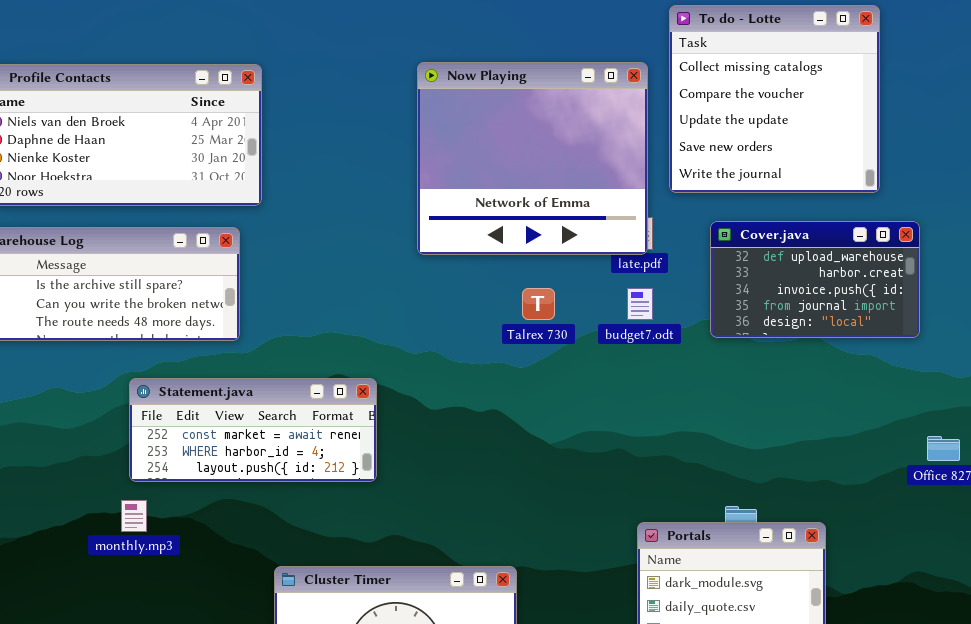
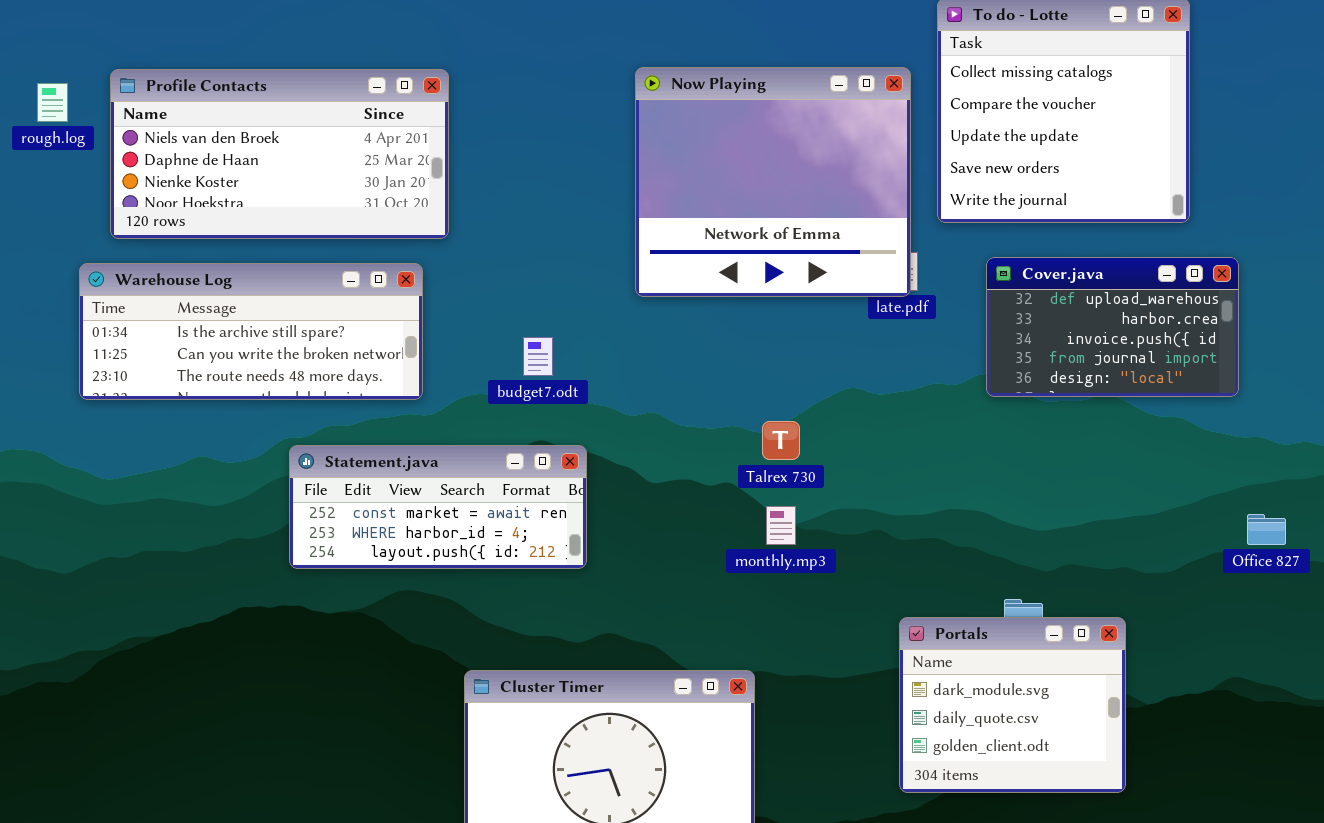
Talrex 730: [522,288,555,320] -> [762,421,800,460], moved
budget7.odt: [627,288,653,320] -> [523,337,553,376], moved
monthly.mp3: [121,500,147,532] -> [766,506,796,545], moved

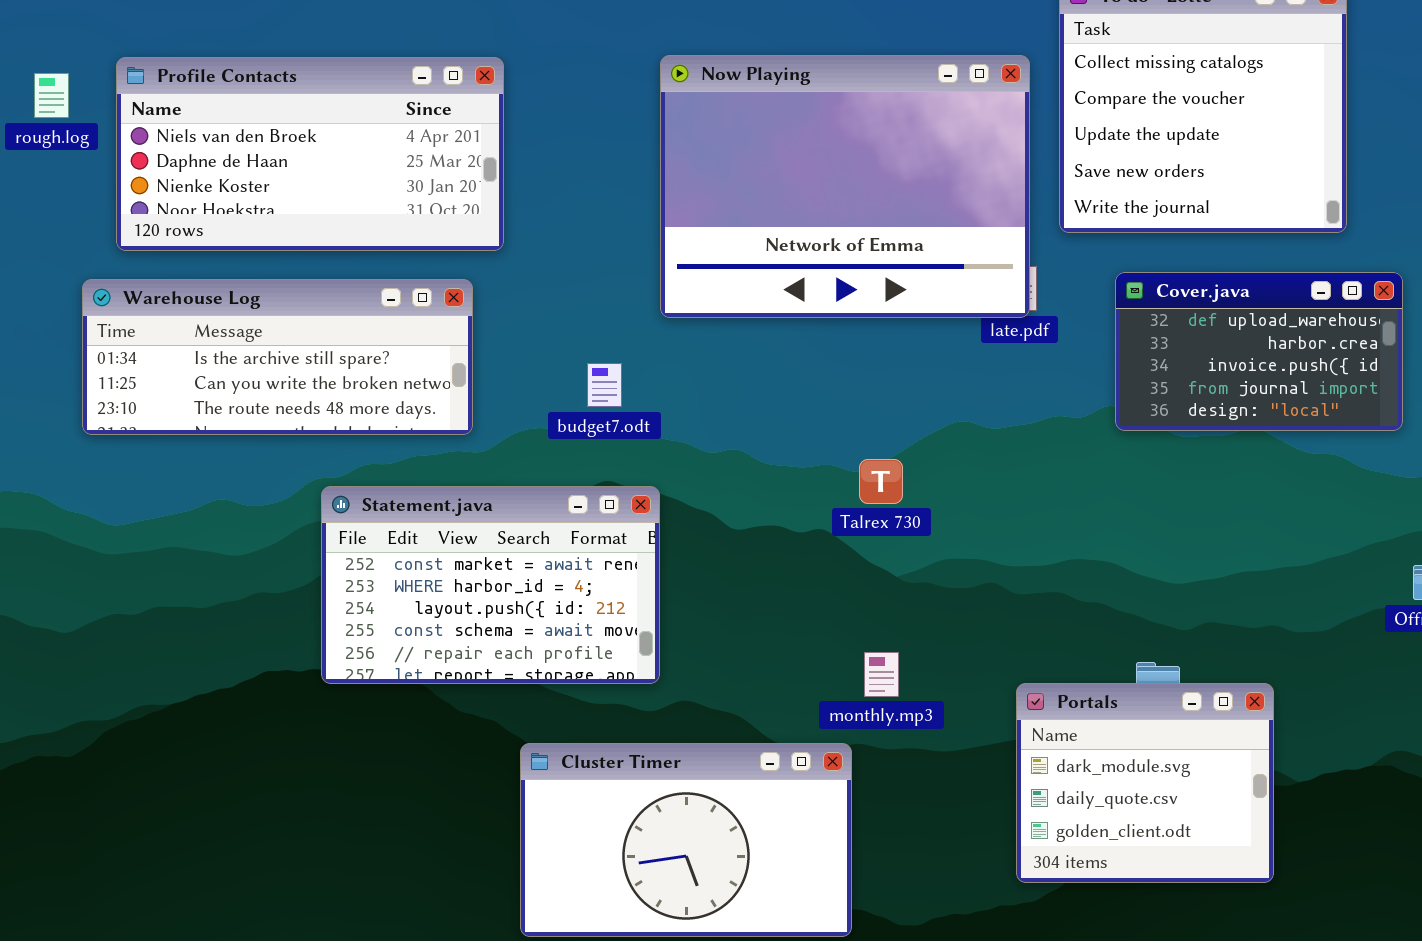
Now Playing: [635,67,911,297] -> [660,55,1030,318], resized
Statement.java: [289,445,587,569] -> [321,486,660,684], resized
monthly.mp3: [766,506,796,545] -> [864,652,899,697], moved

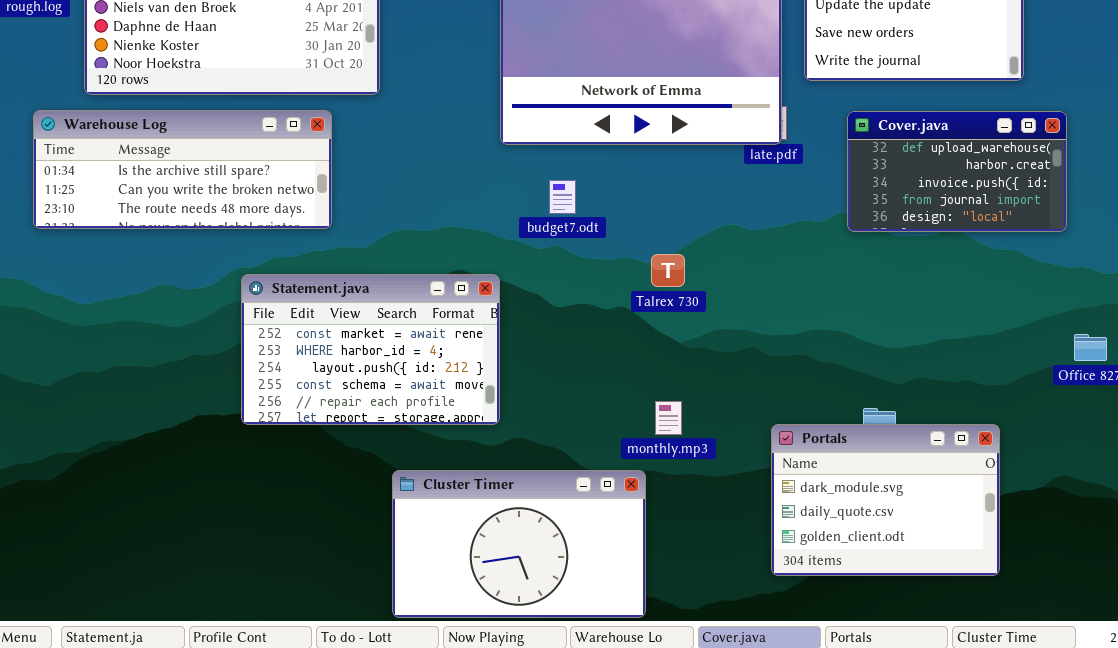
Warehouse Log: [82,279,473,435] -> [33,110,332,229], moved
budget7.odt: [587,363,622,407] -> [549,180,576,214], moved
Portals: [1016,683,1274,883] -> [771,424,1000,576], resized

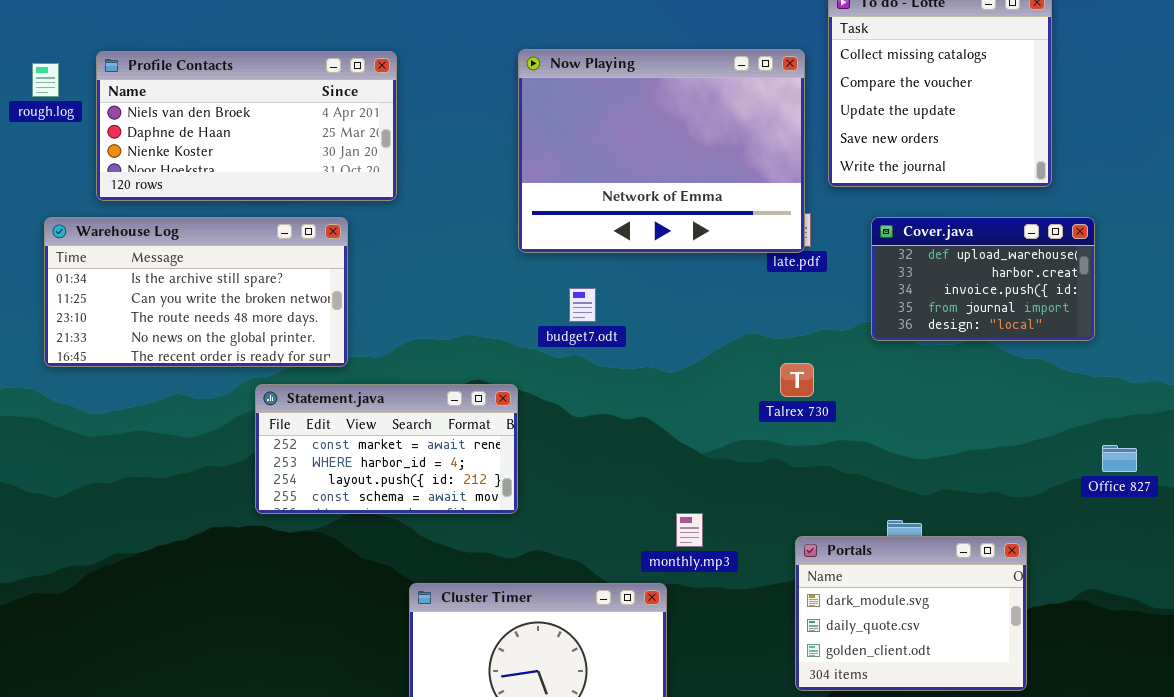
Warehouse Log: [33,110,332,229] -> [44,217,348,367], resized
Talrex 730: [651,254,685,287] -> [780,363,814,397], moved
Statement.java: [241,274,500,425] -> [255,384,518,514], resized

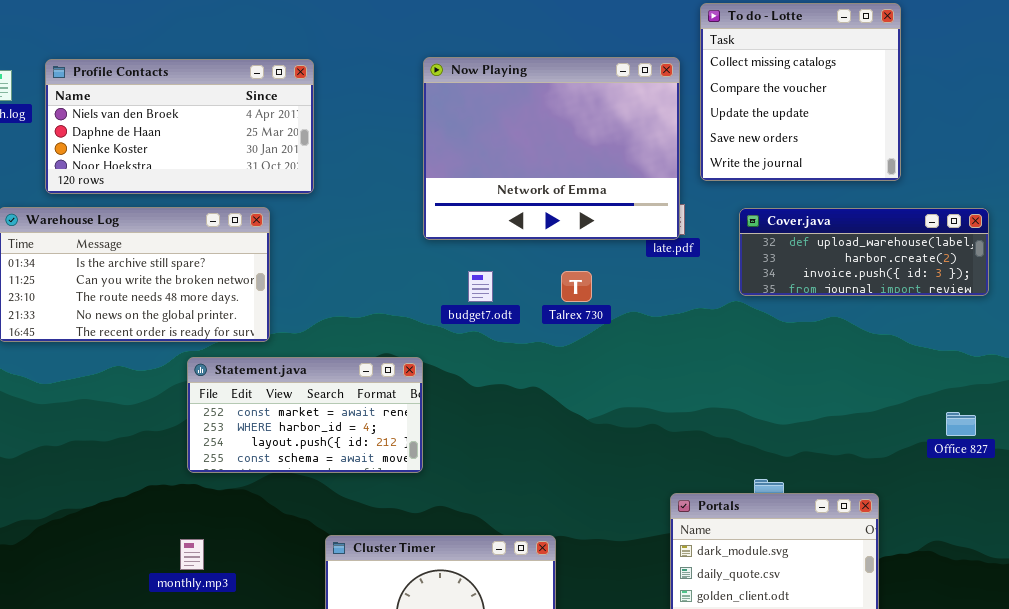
Cover.java: [871,217,1095,341] -> [739,208,989,296], resized
Talrex 730: [780,363,814,397] -> [561,271,592,302], moved
monthly.mp3: [676,513,703,547] -> [180,539,204,570], moved

